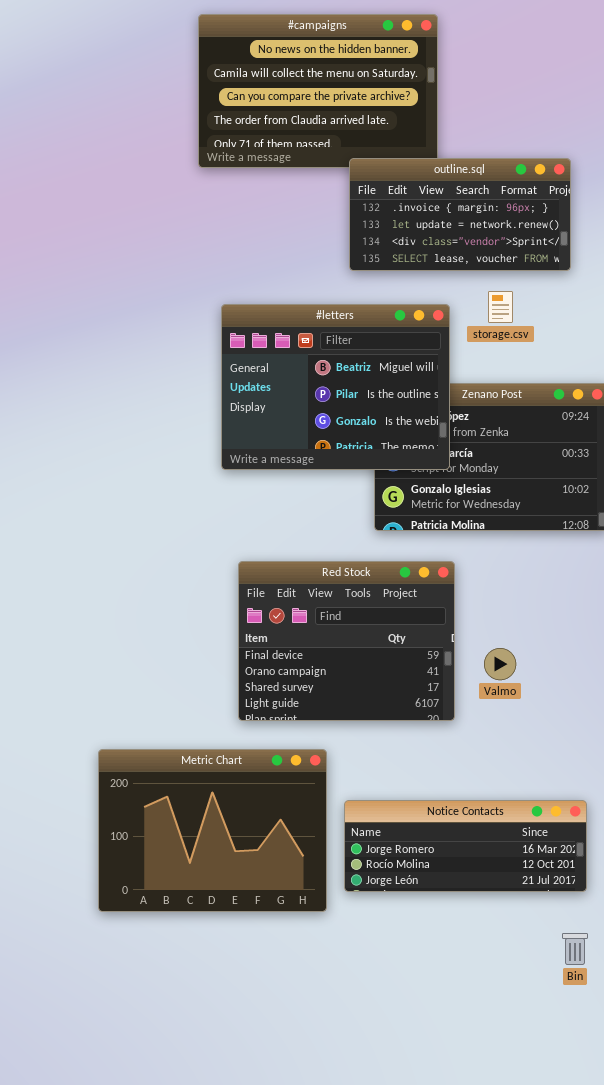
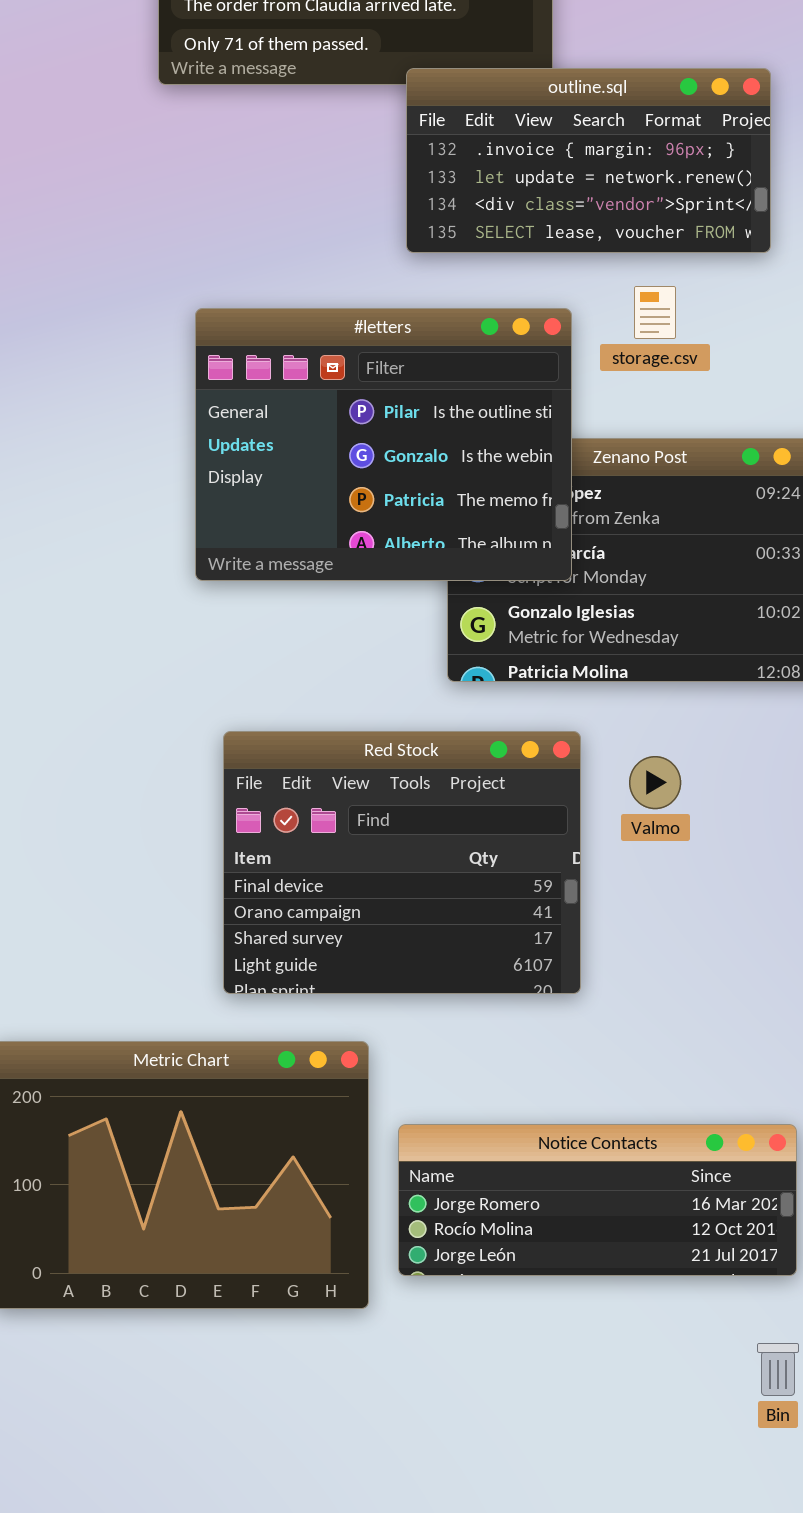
#letters: [221,304,450,470] -> [195,308,572,581], scrolled down 1 row
Valmo: [484,648,516,680] -> [629,756,681,809], moved

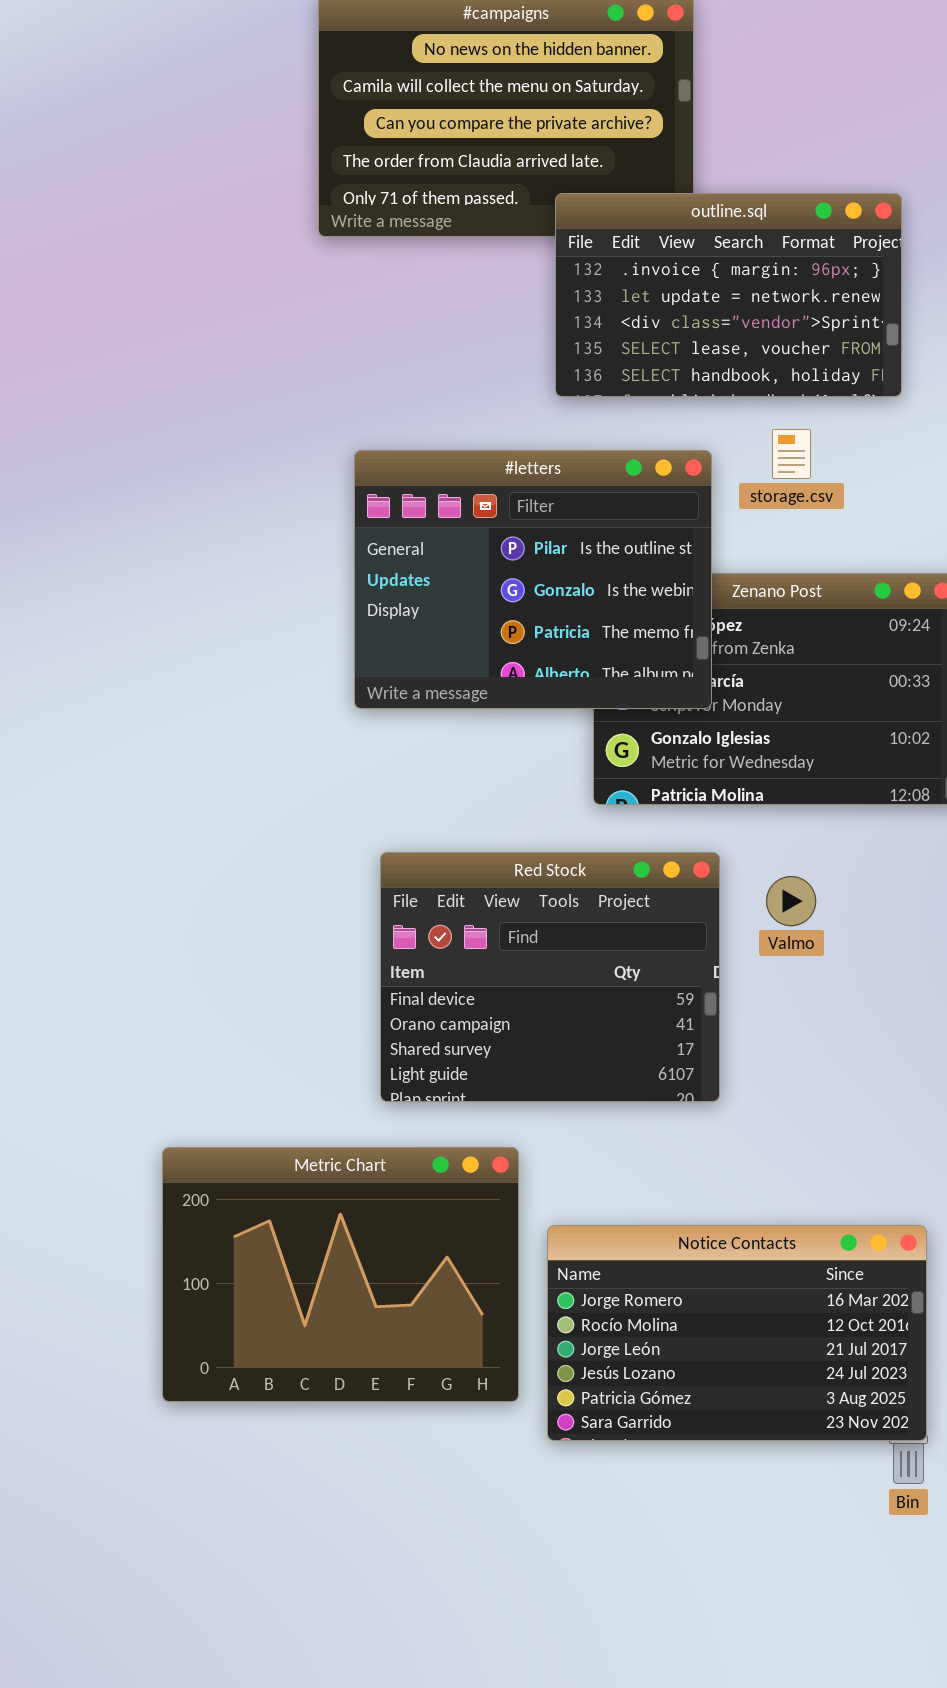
outline.sql: [406,68,771,253] -> [555,193,902,397], resized
Notice Contacts: [398,1124,797,1276] -> [547,1225,927,1441], resized

